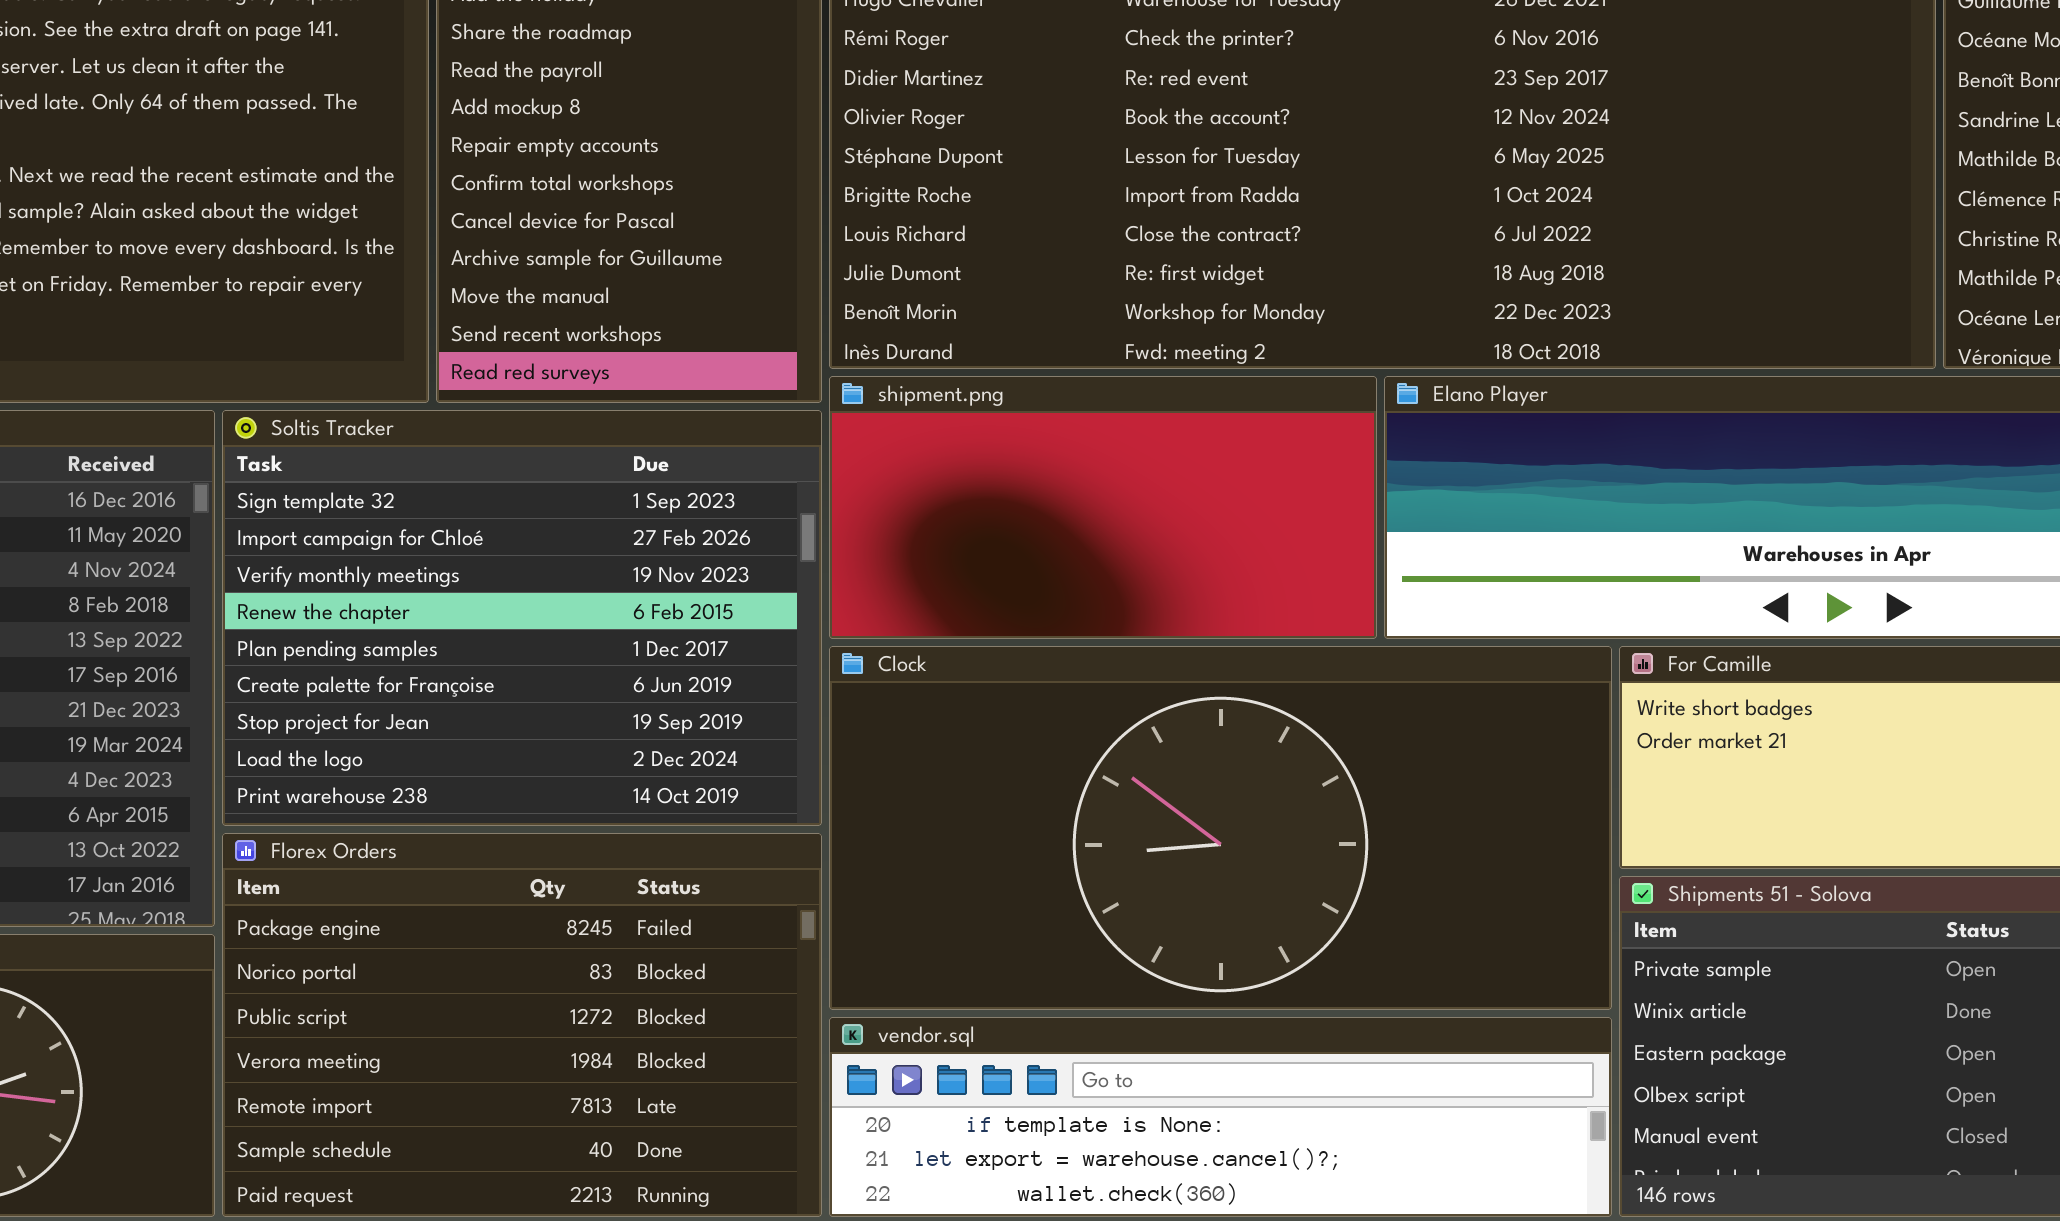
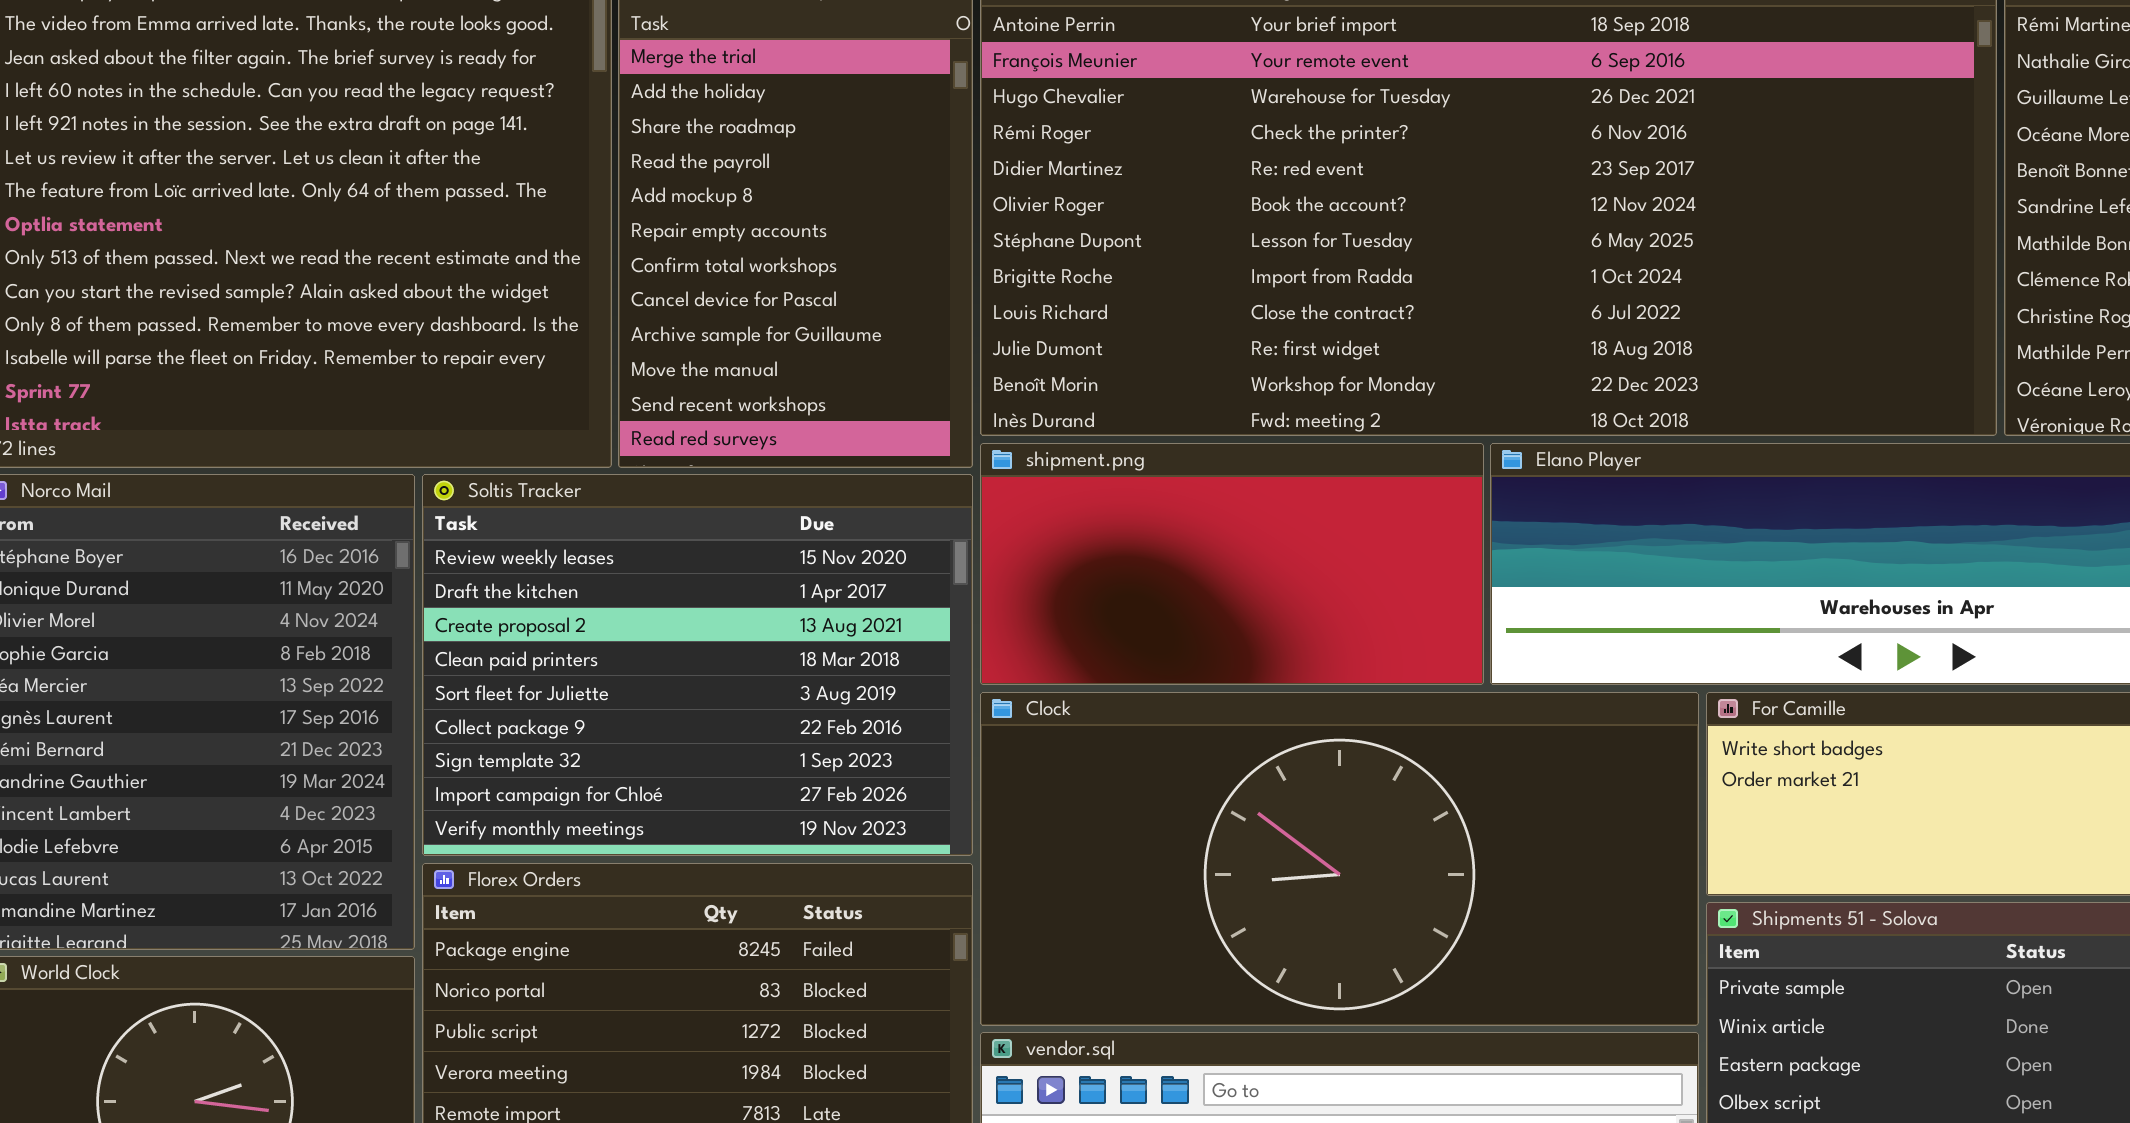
Soltis Tracker: [222,410,822,826] -> [422,474,973,856], scrolled up 6 rows

